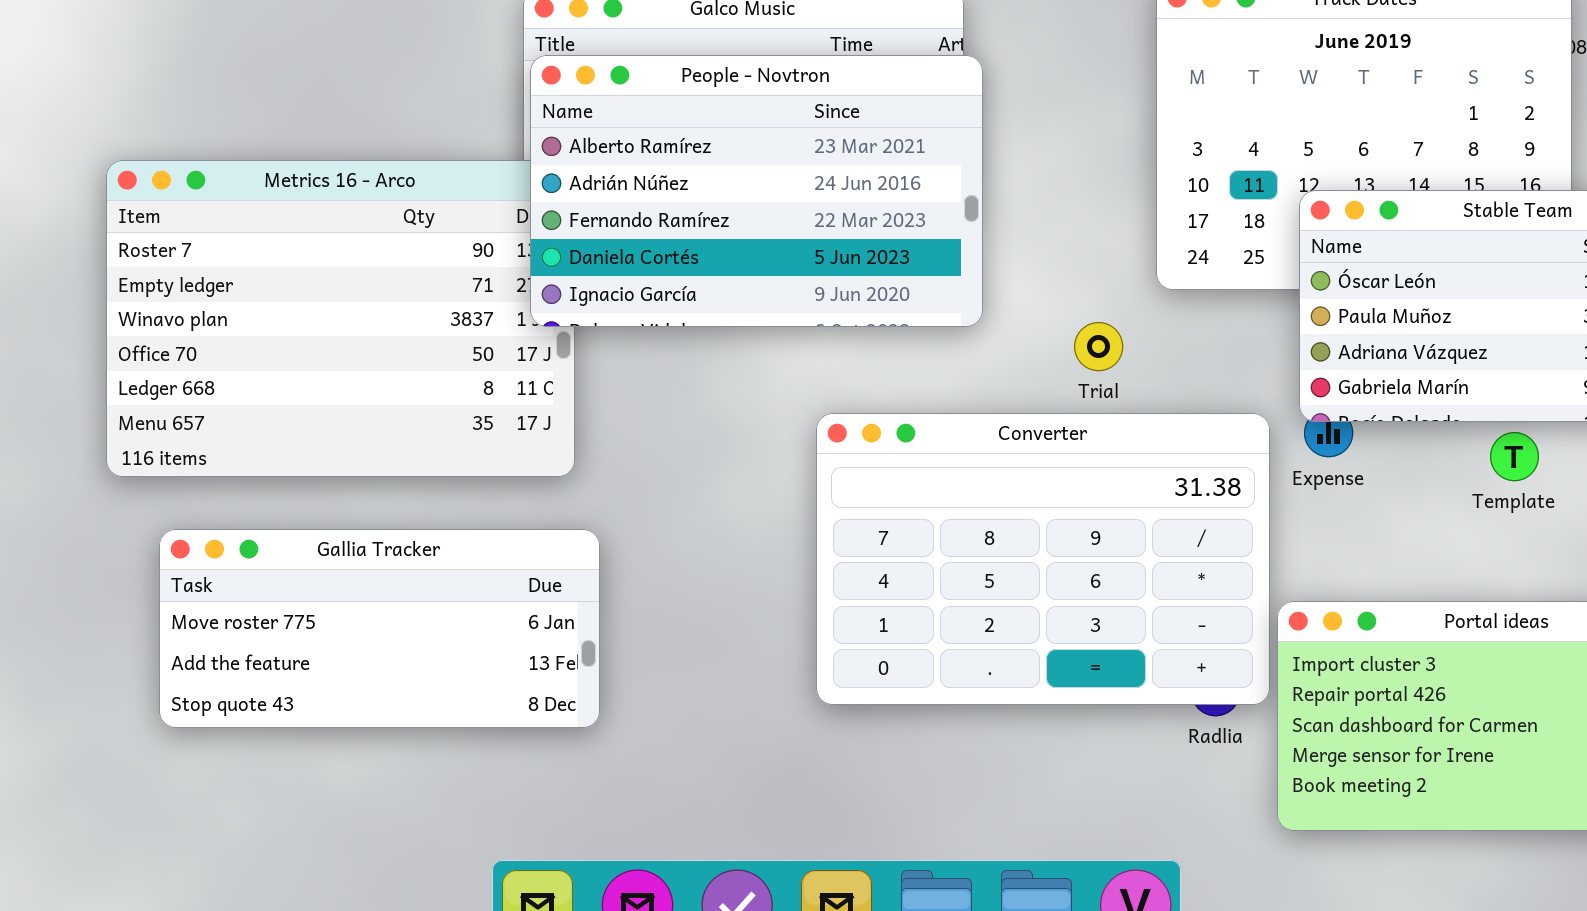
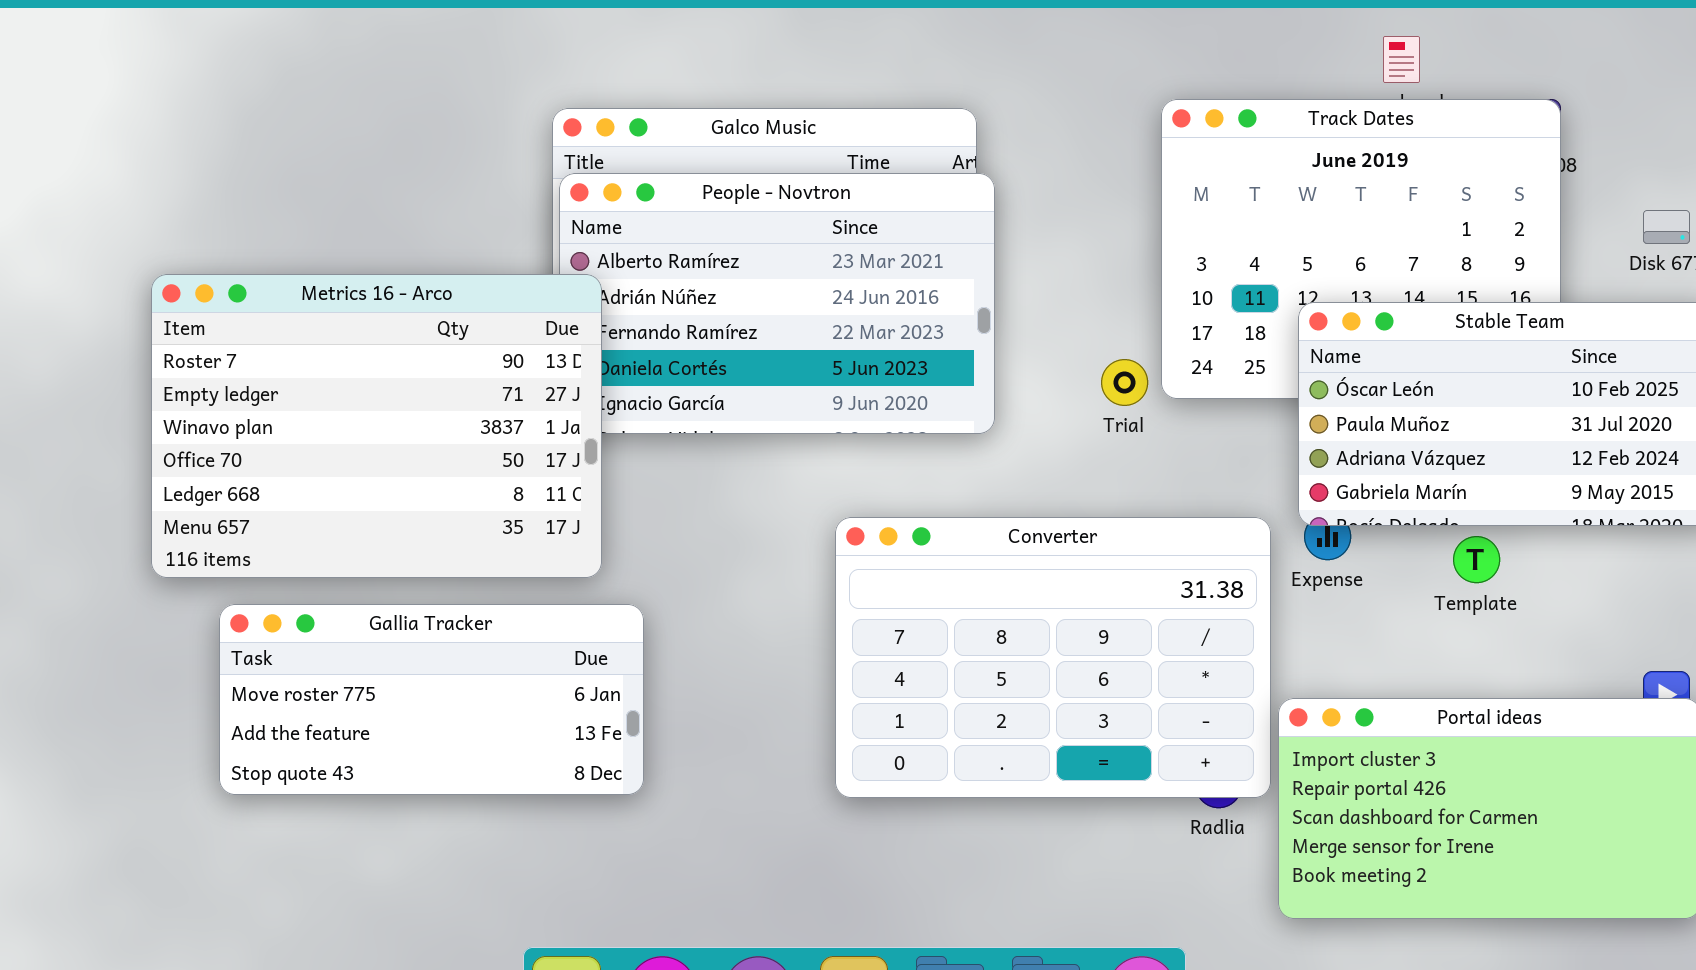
Metrics 16 - Arco: [106,160,575,477] -> [151,274,602,578], raised
Trial: [1074,322,1123,371] -> [1101,359,1148,406], moved
Template: [1490,432,1539,481] -> [1453,536,1500,583], moved
Gallia Tracker: [159,529,600,728] -> [219,604,644,795], moved

